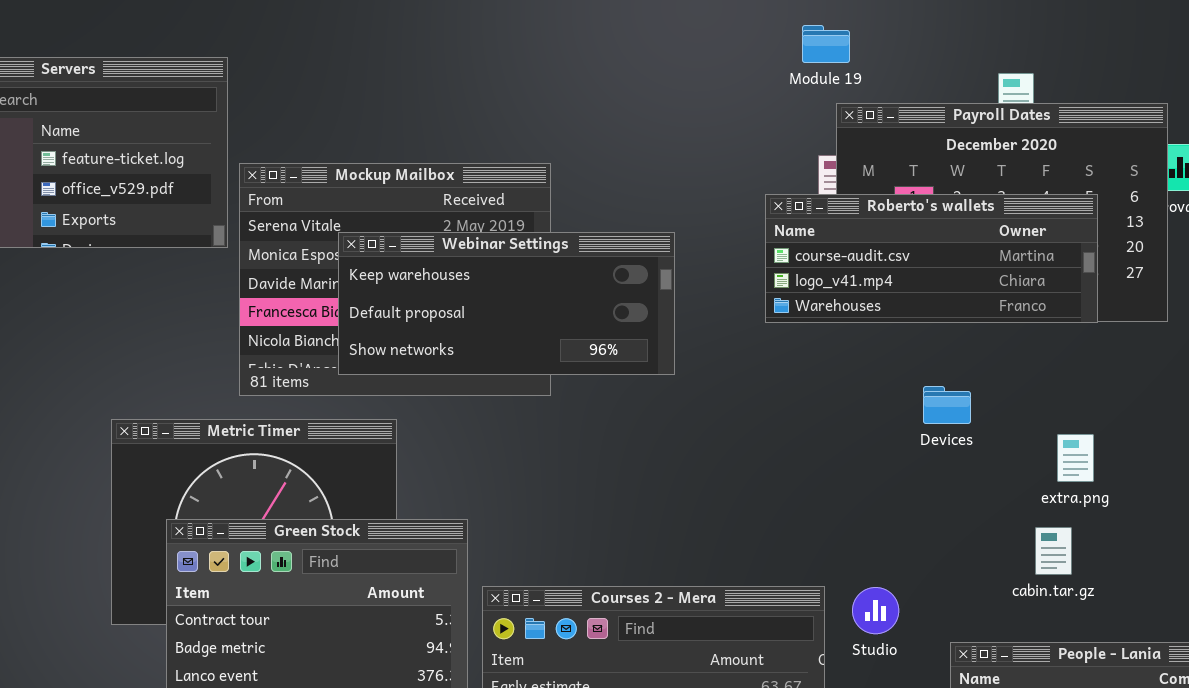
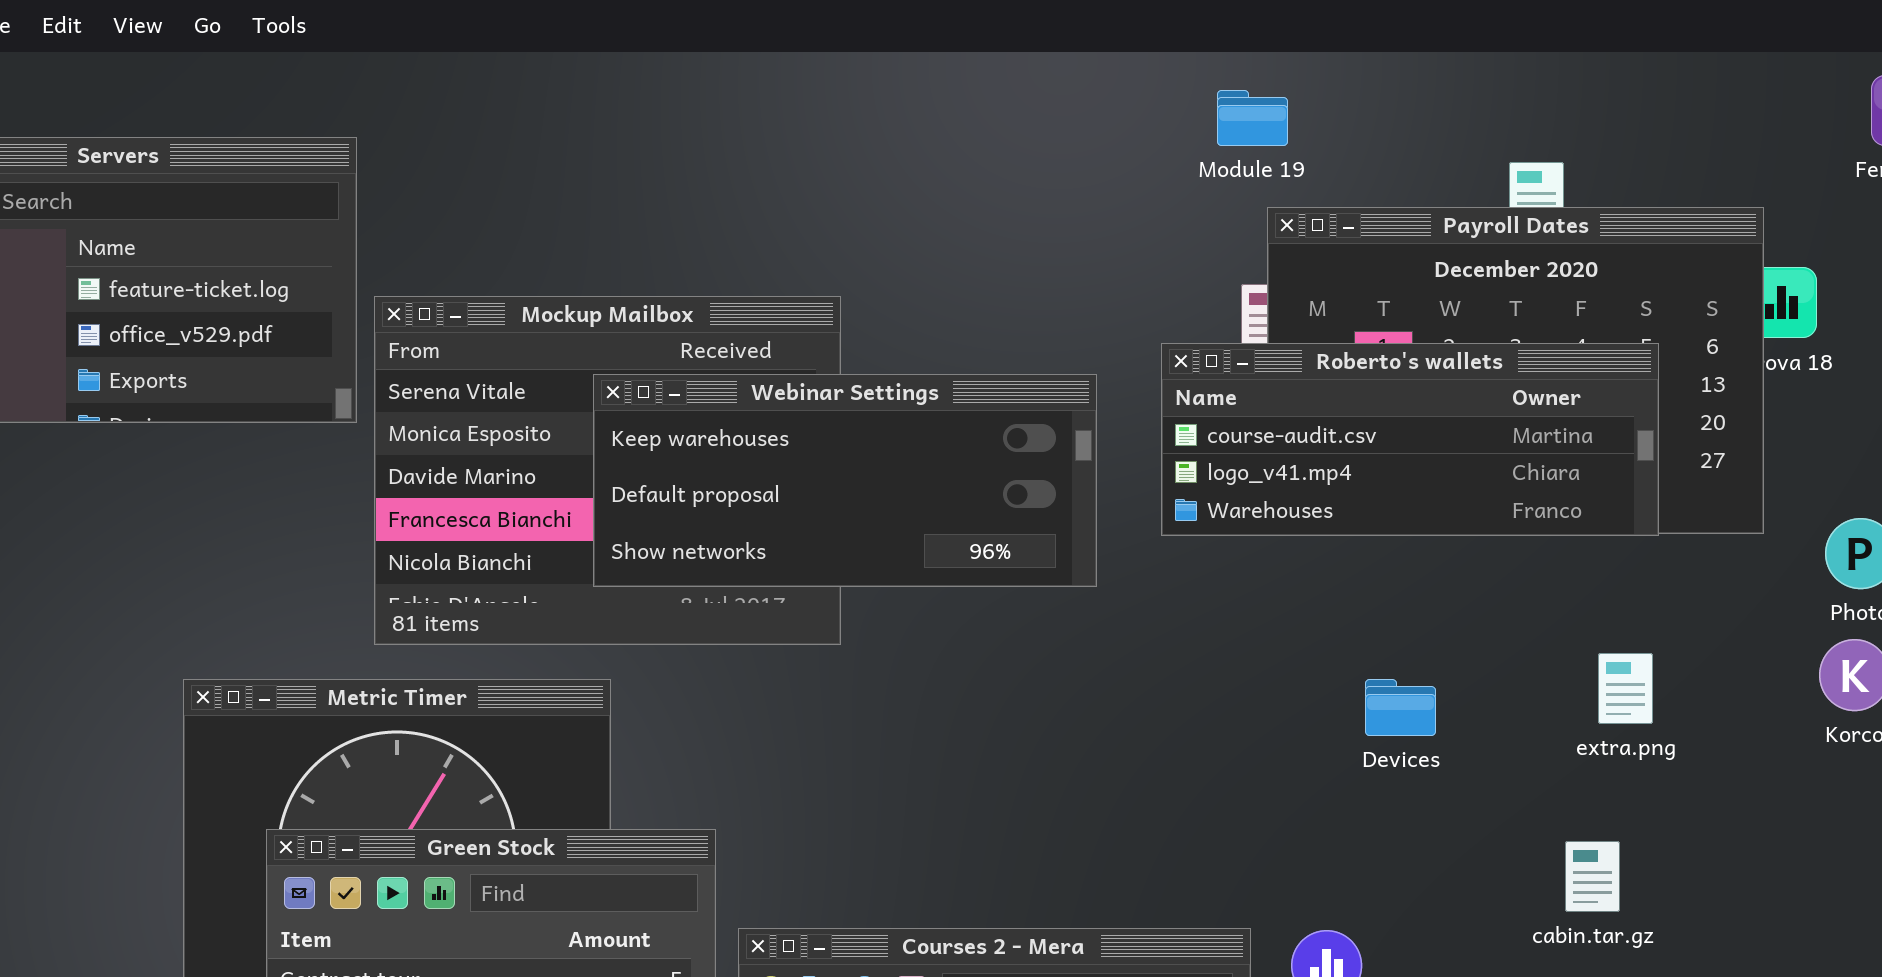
Webinar Settings: [338,232,675,375] -> [593,374,1097,587], moved
Devices: [923,386,971,424] -> [1365,679,1436,736], moved
extra.png: [1057,434,1094,482] -> [1598,653,1653,724], moved

